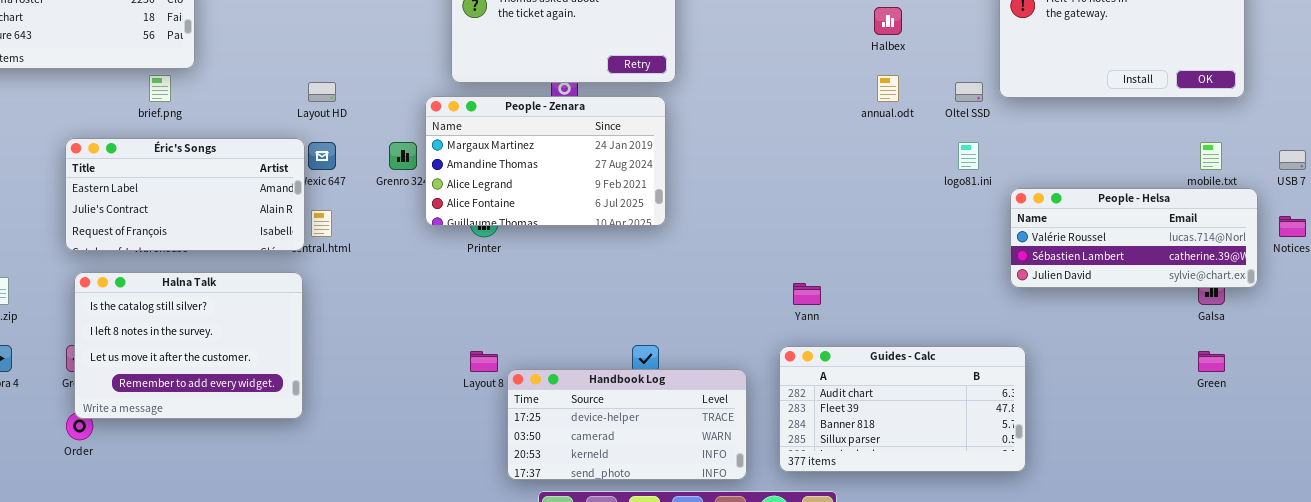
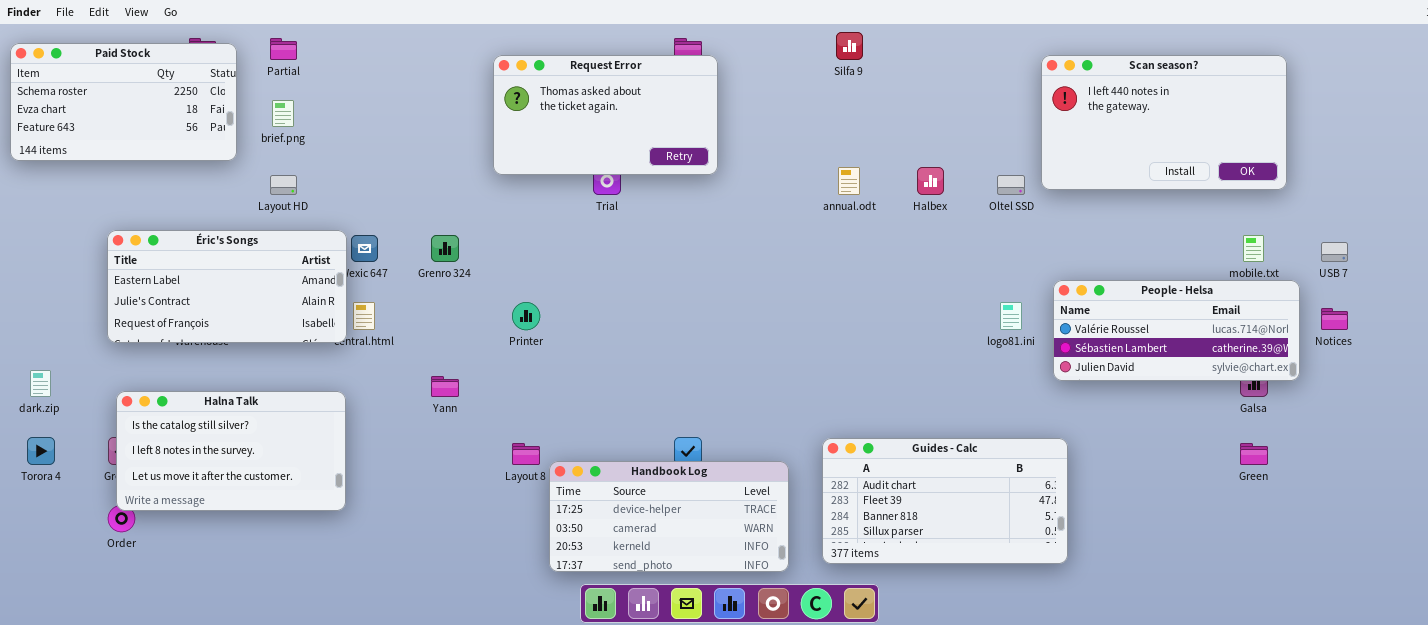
Halbex: [874,7,902,35] -> [917,167,944,195], moved
brief.png: [149,75,171,102] -> [272,100,294,127], moved
annual.odt: [877,75,899,102] -> [838,167,860,195], moved
Layout HD: [308,82,336,102] -> [270,175,297,195], moved
People - Zenara: [425,96,666,226] -> none, closed
logo81.ini: [958,142,979,170] -> [1000,302,1022,330], moved
Halna Talk: [74,272,303,419] -> [116,391,346,511], resized
Yann: [793,283,821,305] -> [431,376,459,397], moved

